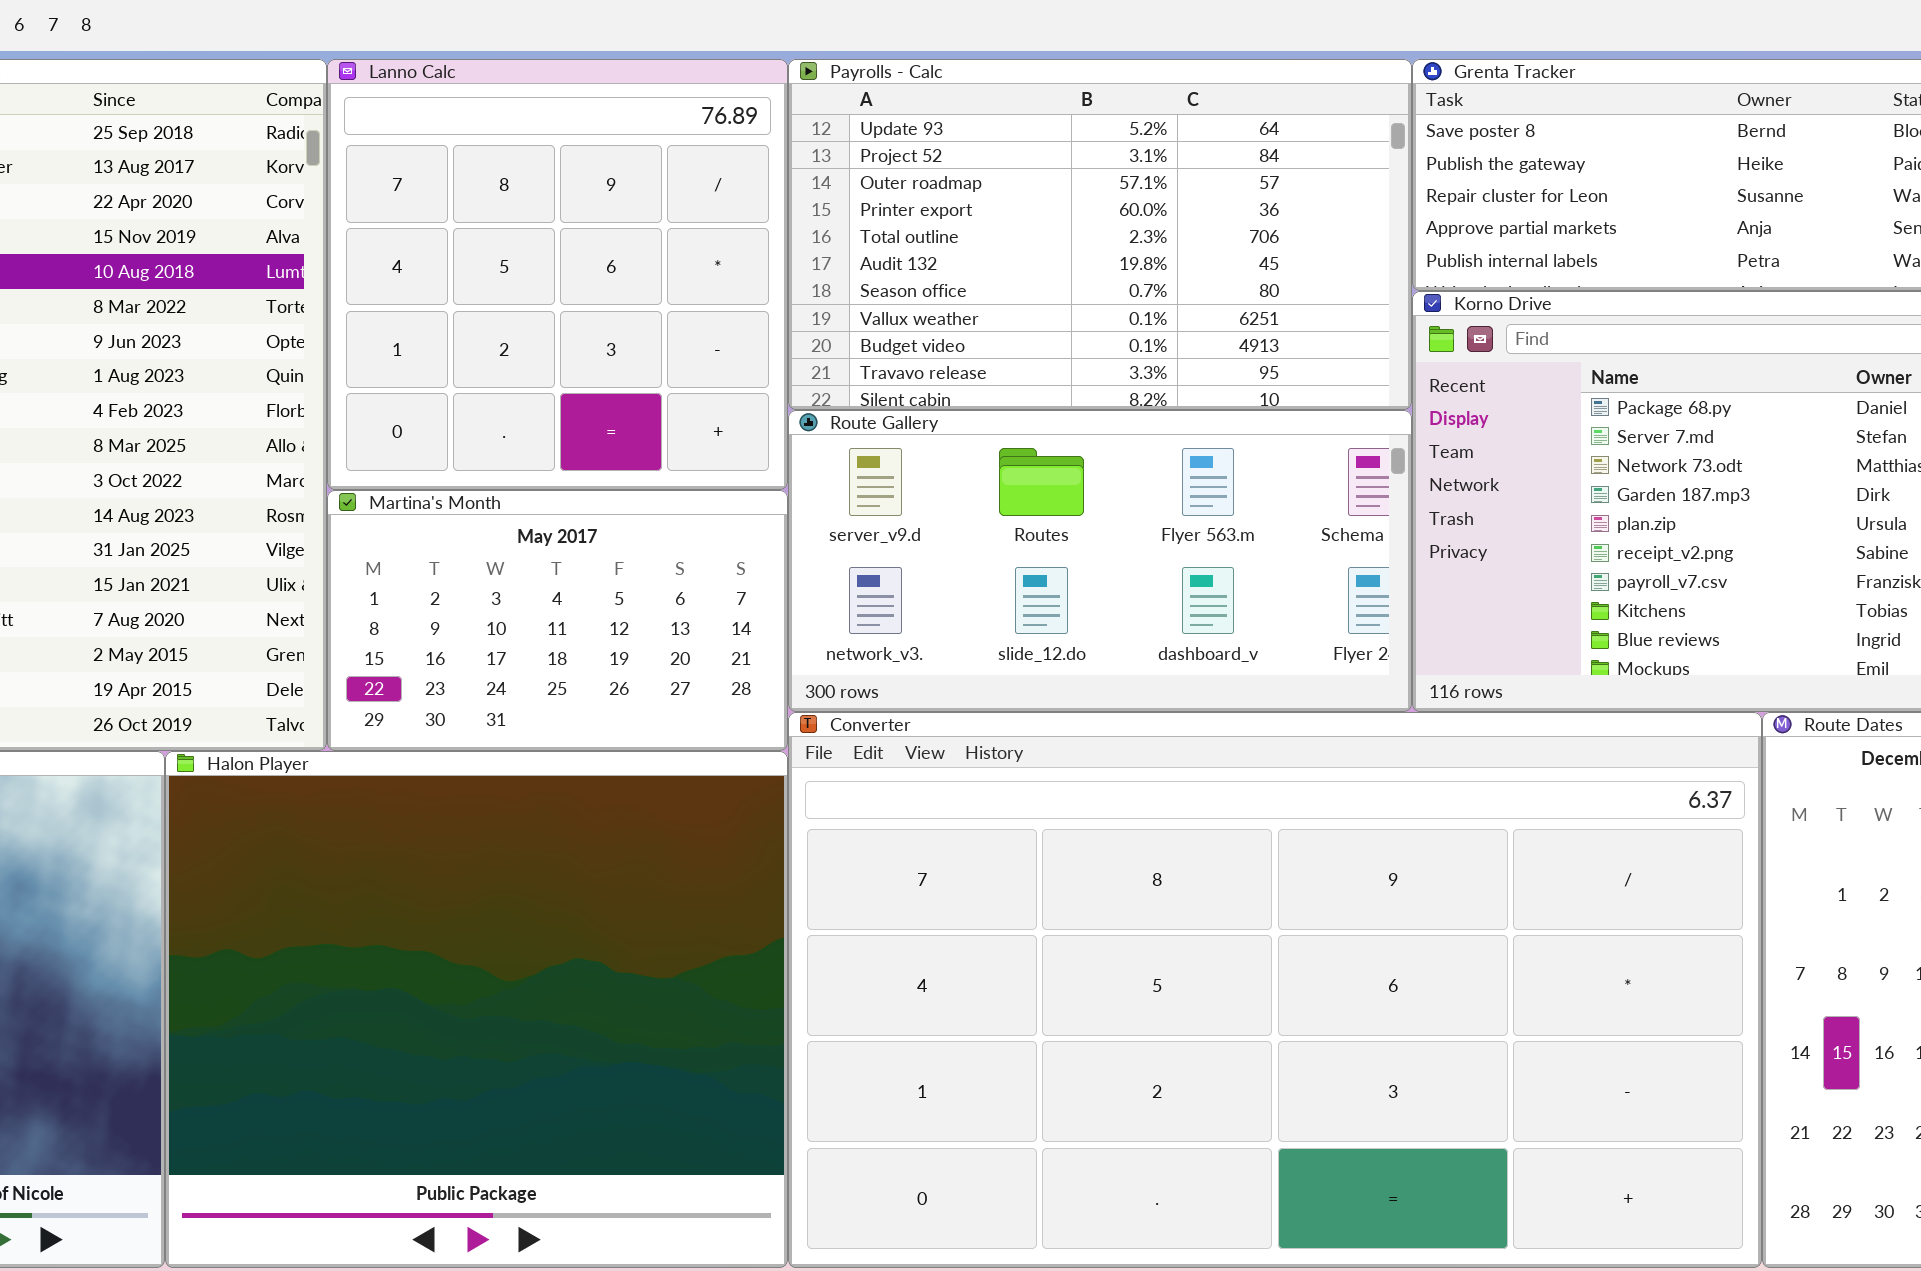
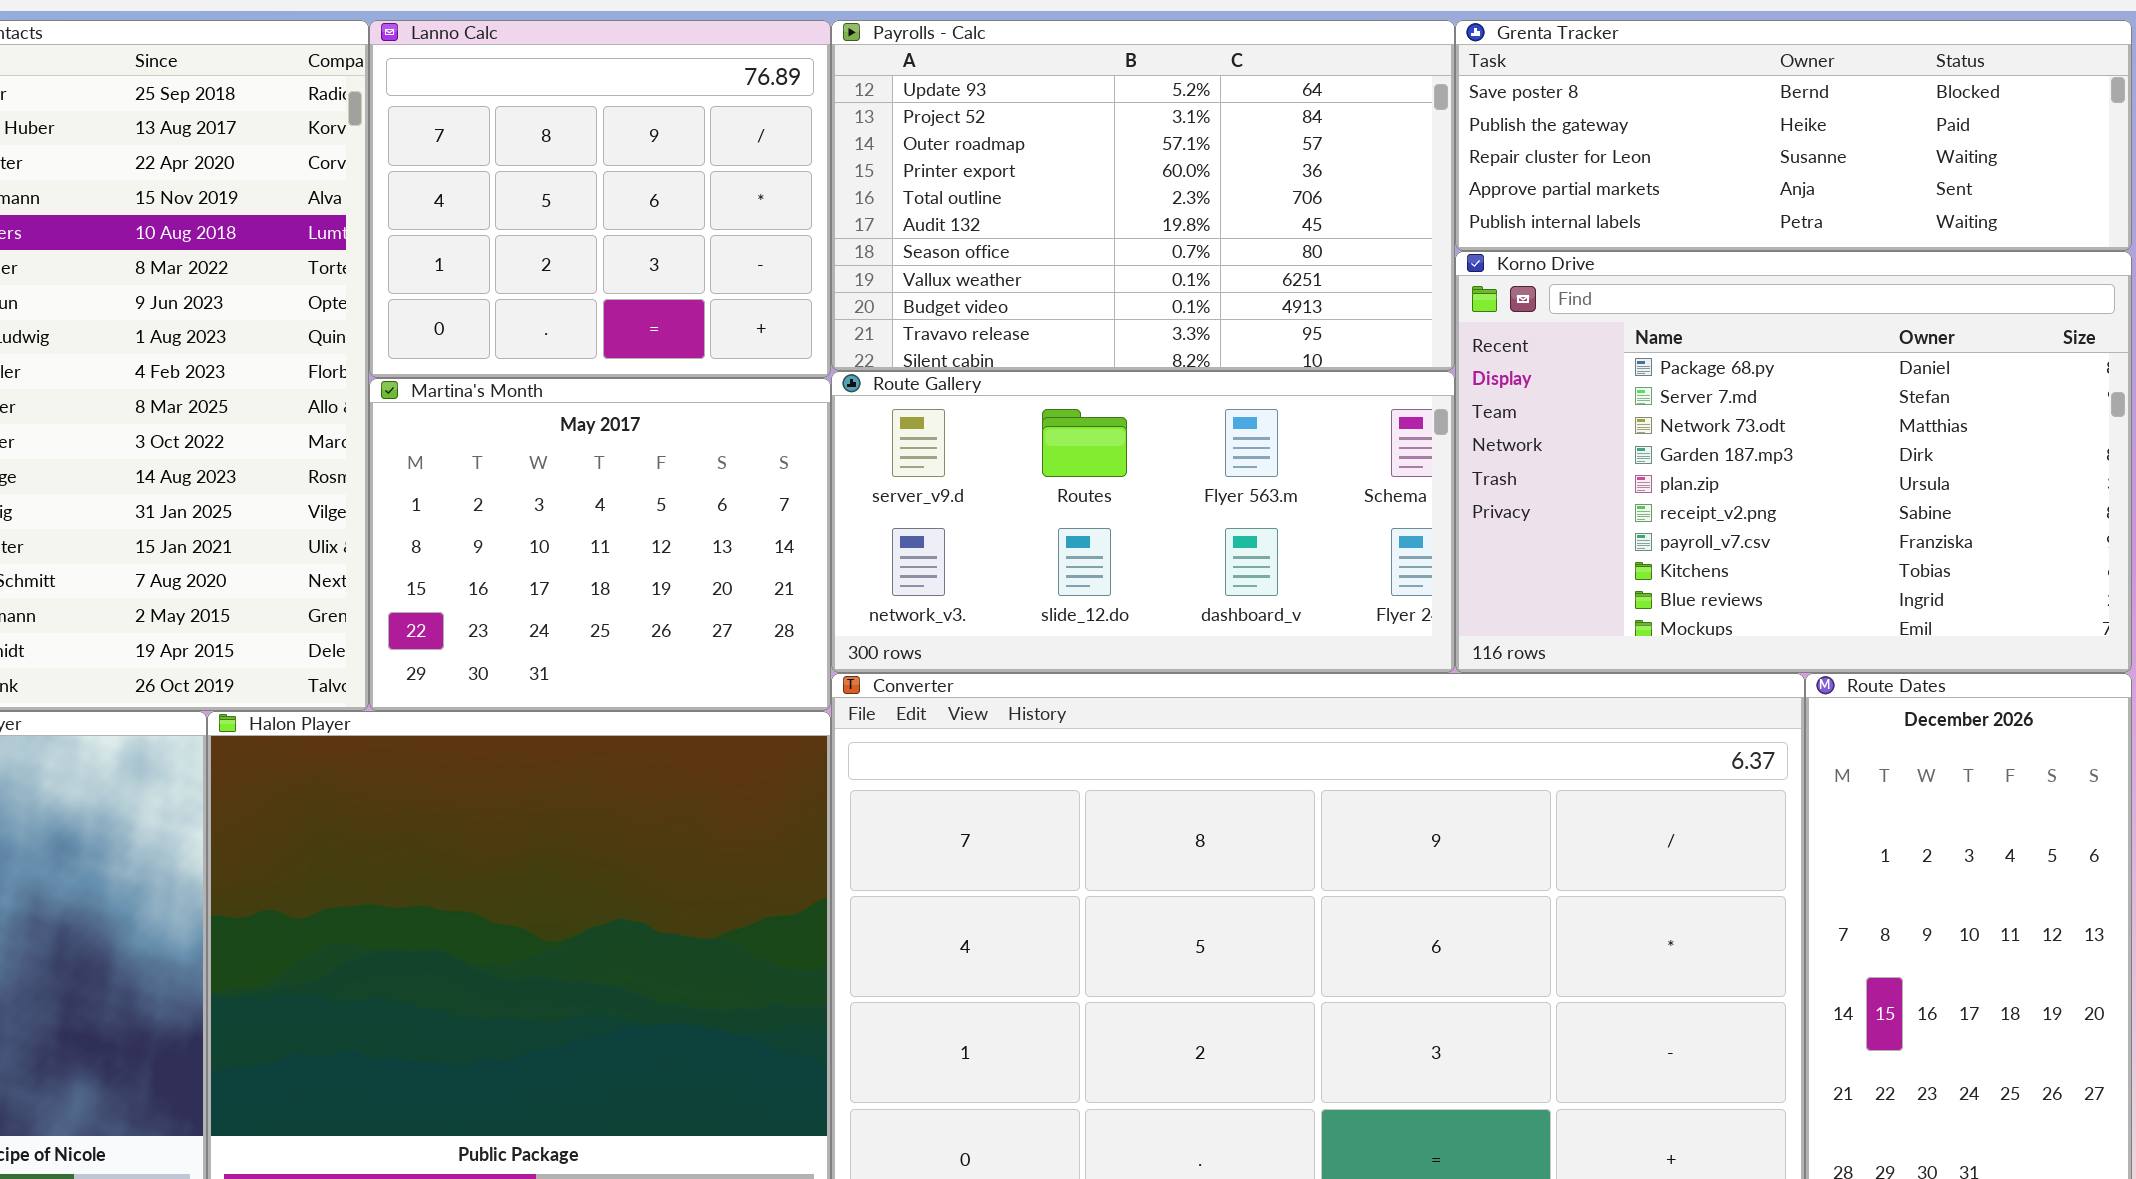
Lanno Calc: [327,59,788,490] -> [369,20,831,378], resized
Martina's Month: [327,490,788,751] -> [369,378,831,711], resized

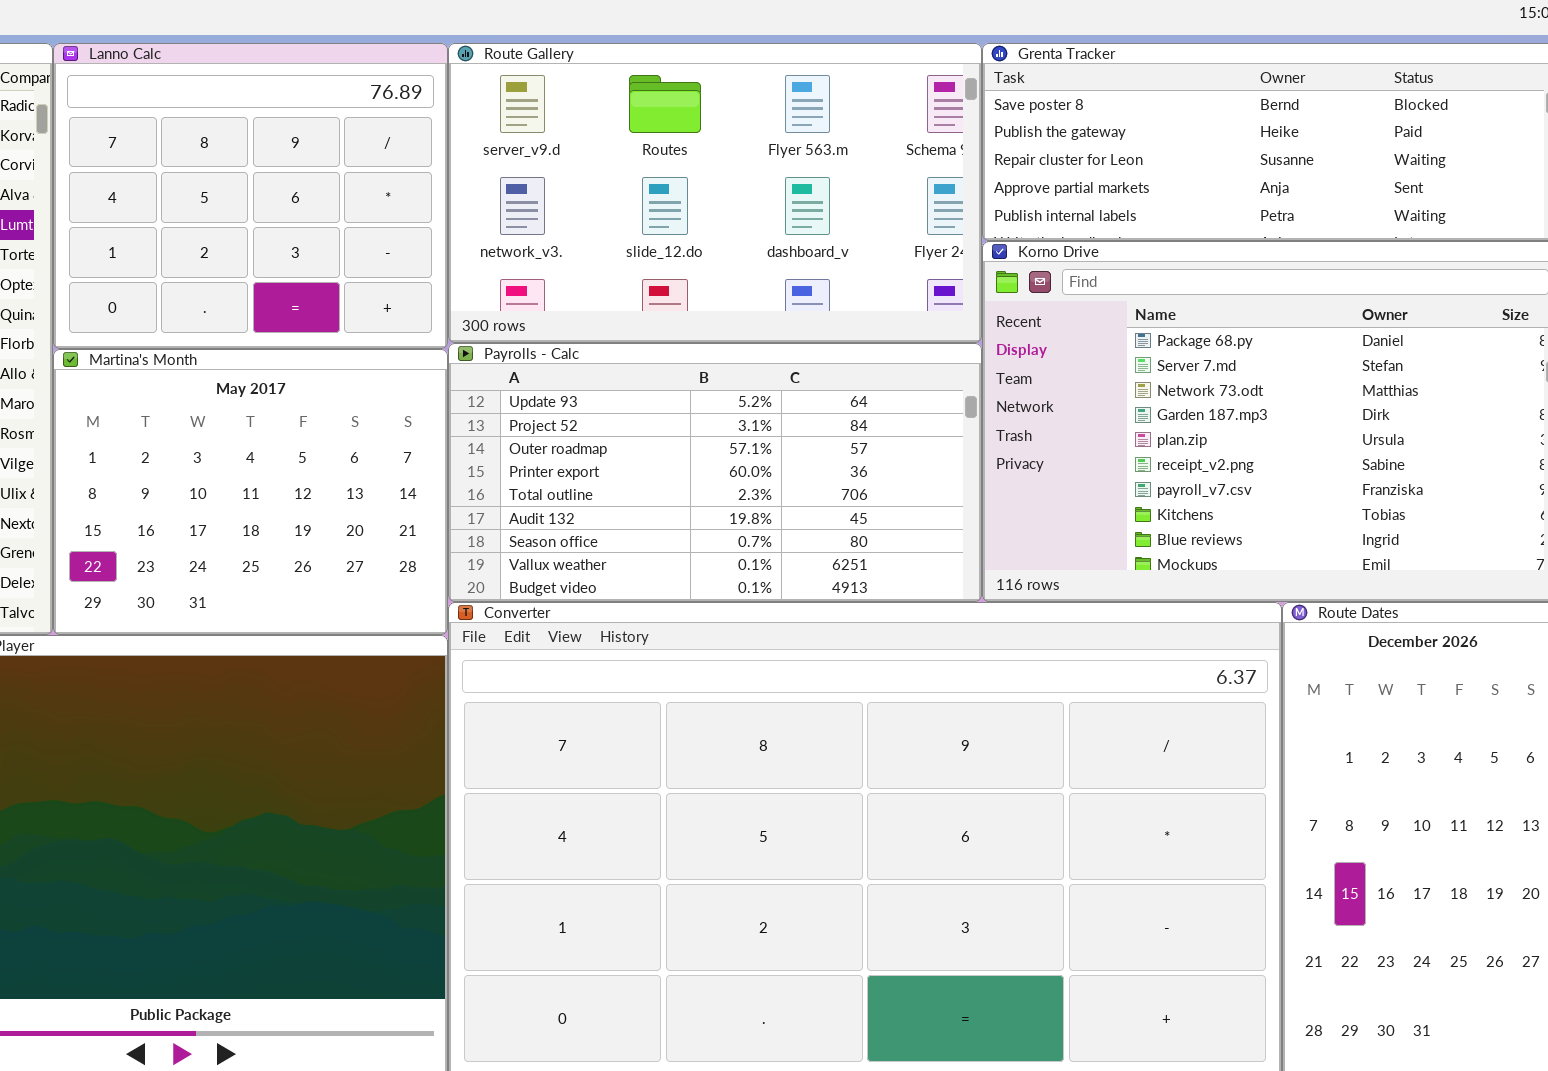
Payrolls - Calc: [831,20,1455,371] -> [448,343,982,602], moved, resized
Route Gallery: [831,371,1455,673] -> [448,43,982,343], moved, resized

